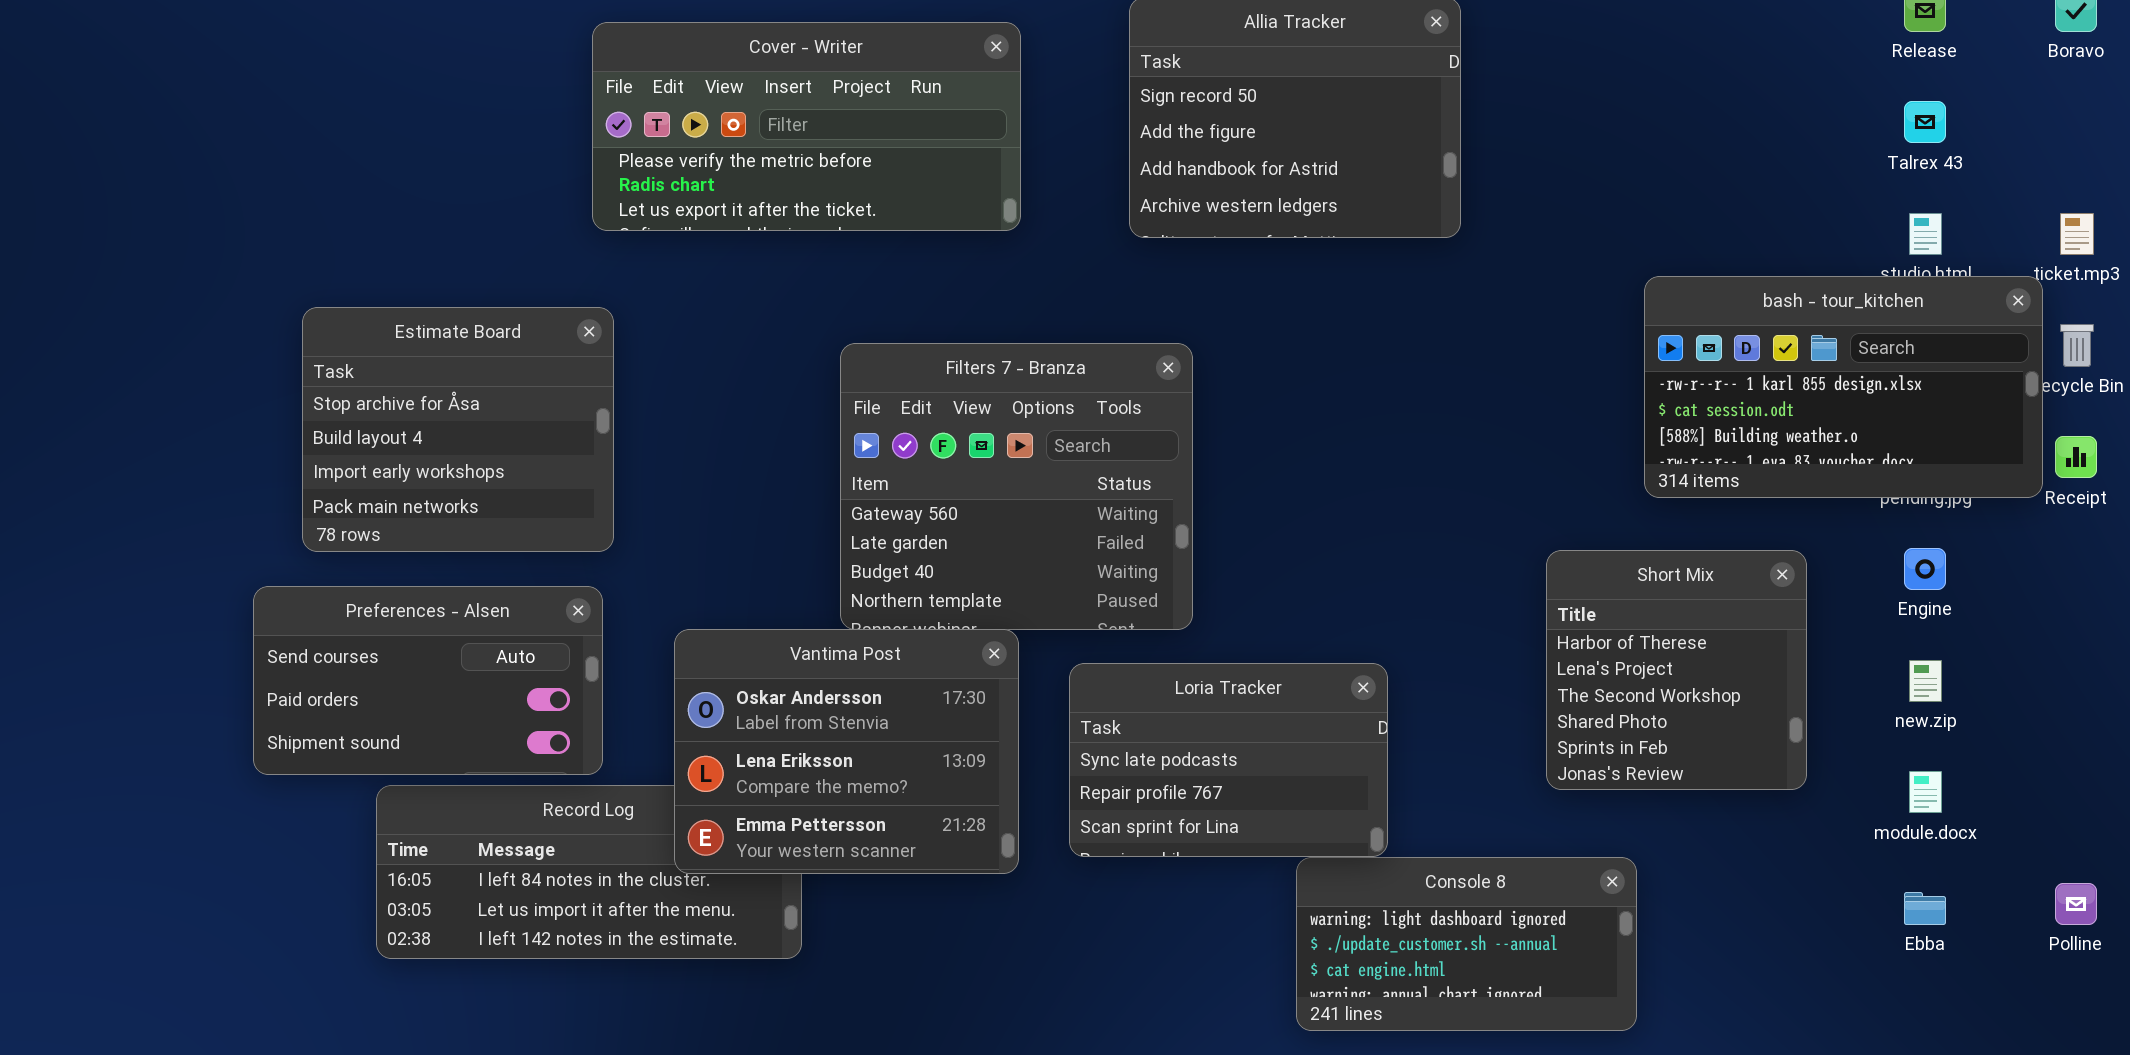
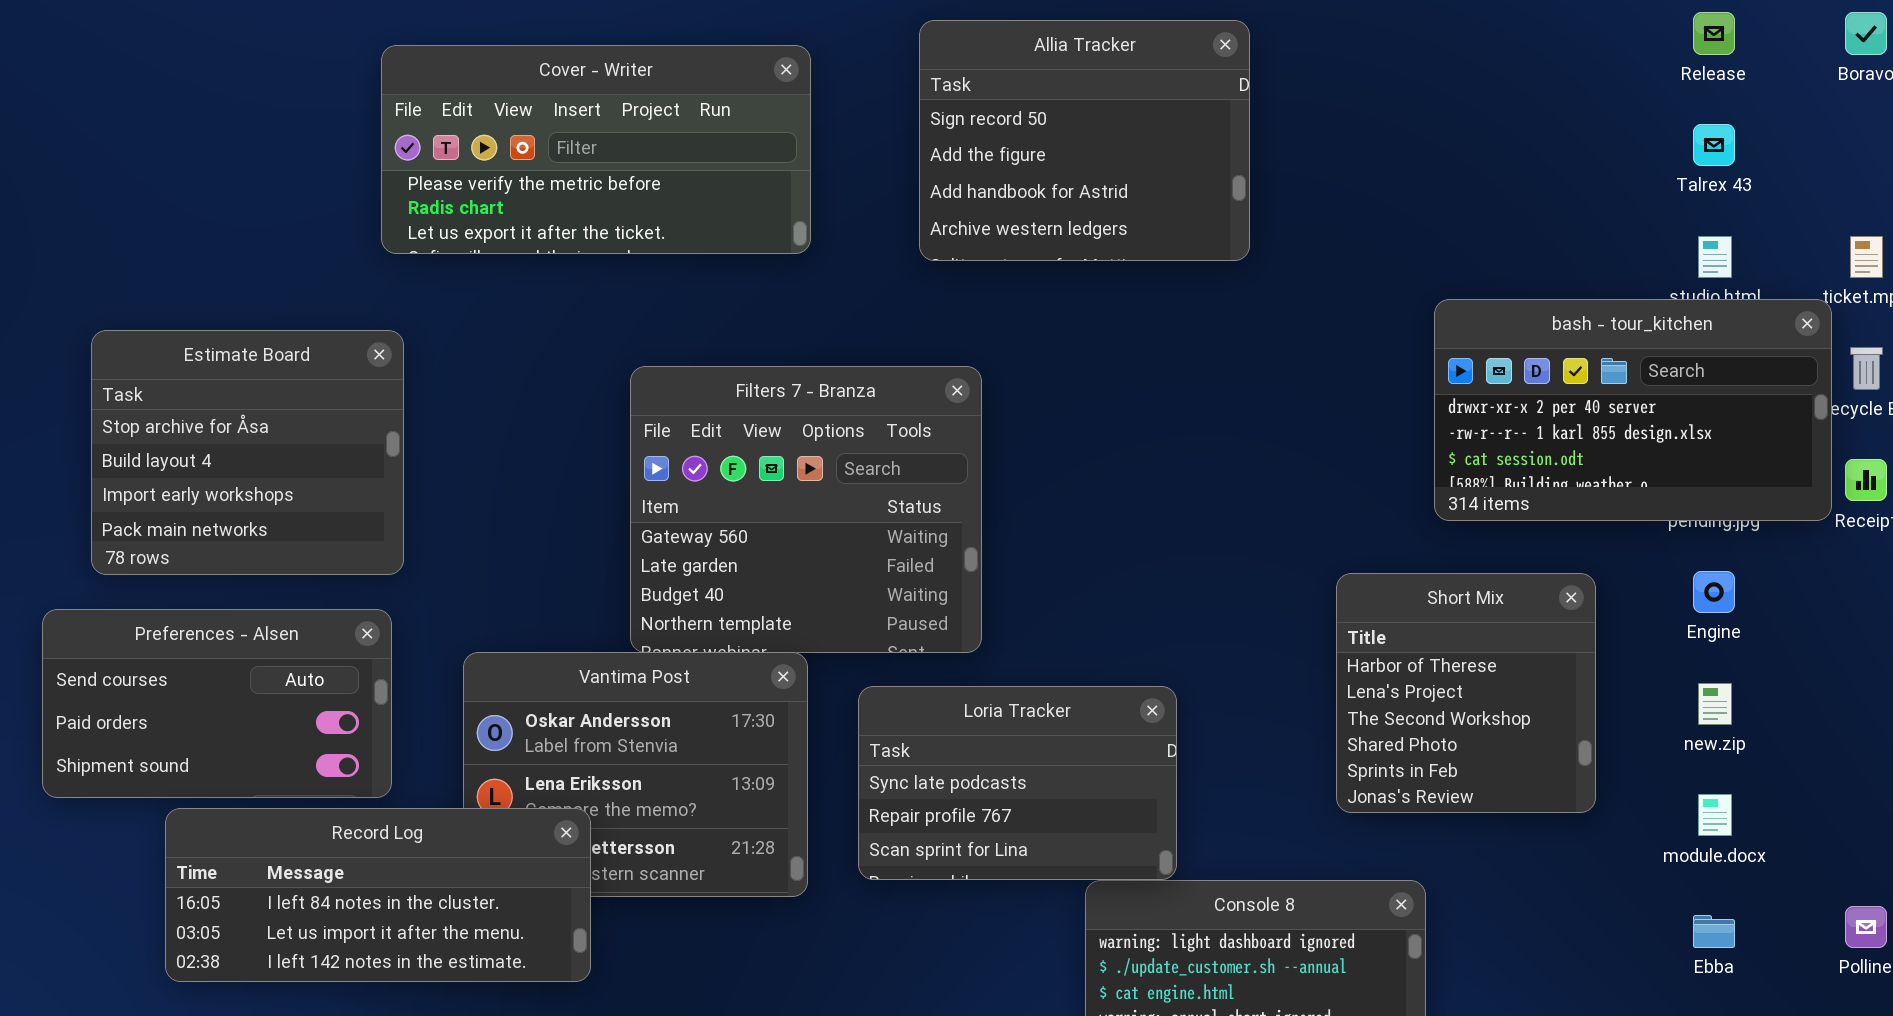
bash - tour_kitchen: [1644,276,2043,498] -> [1434,299,1832,521], scrolled up 1 row
Record Log: [376,785,802,959] -> [165,808,591,982], raised

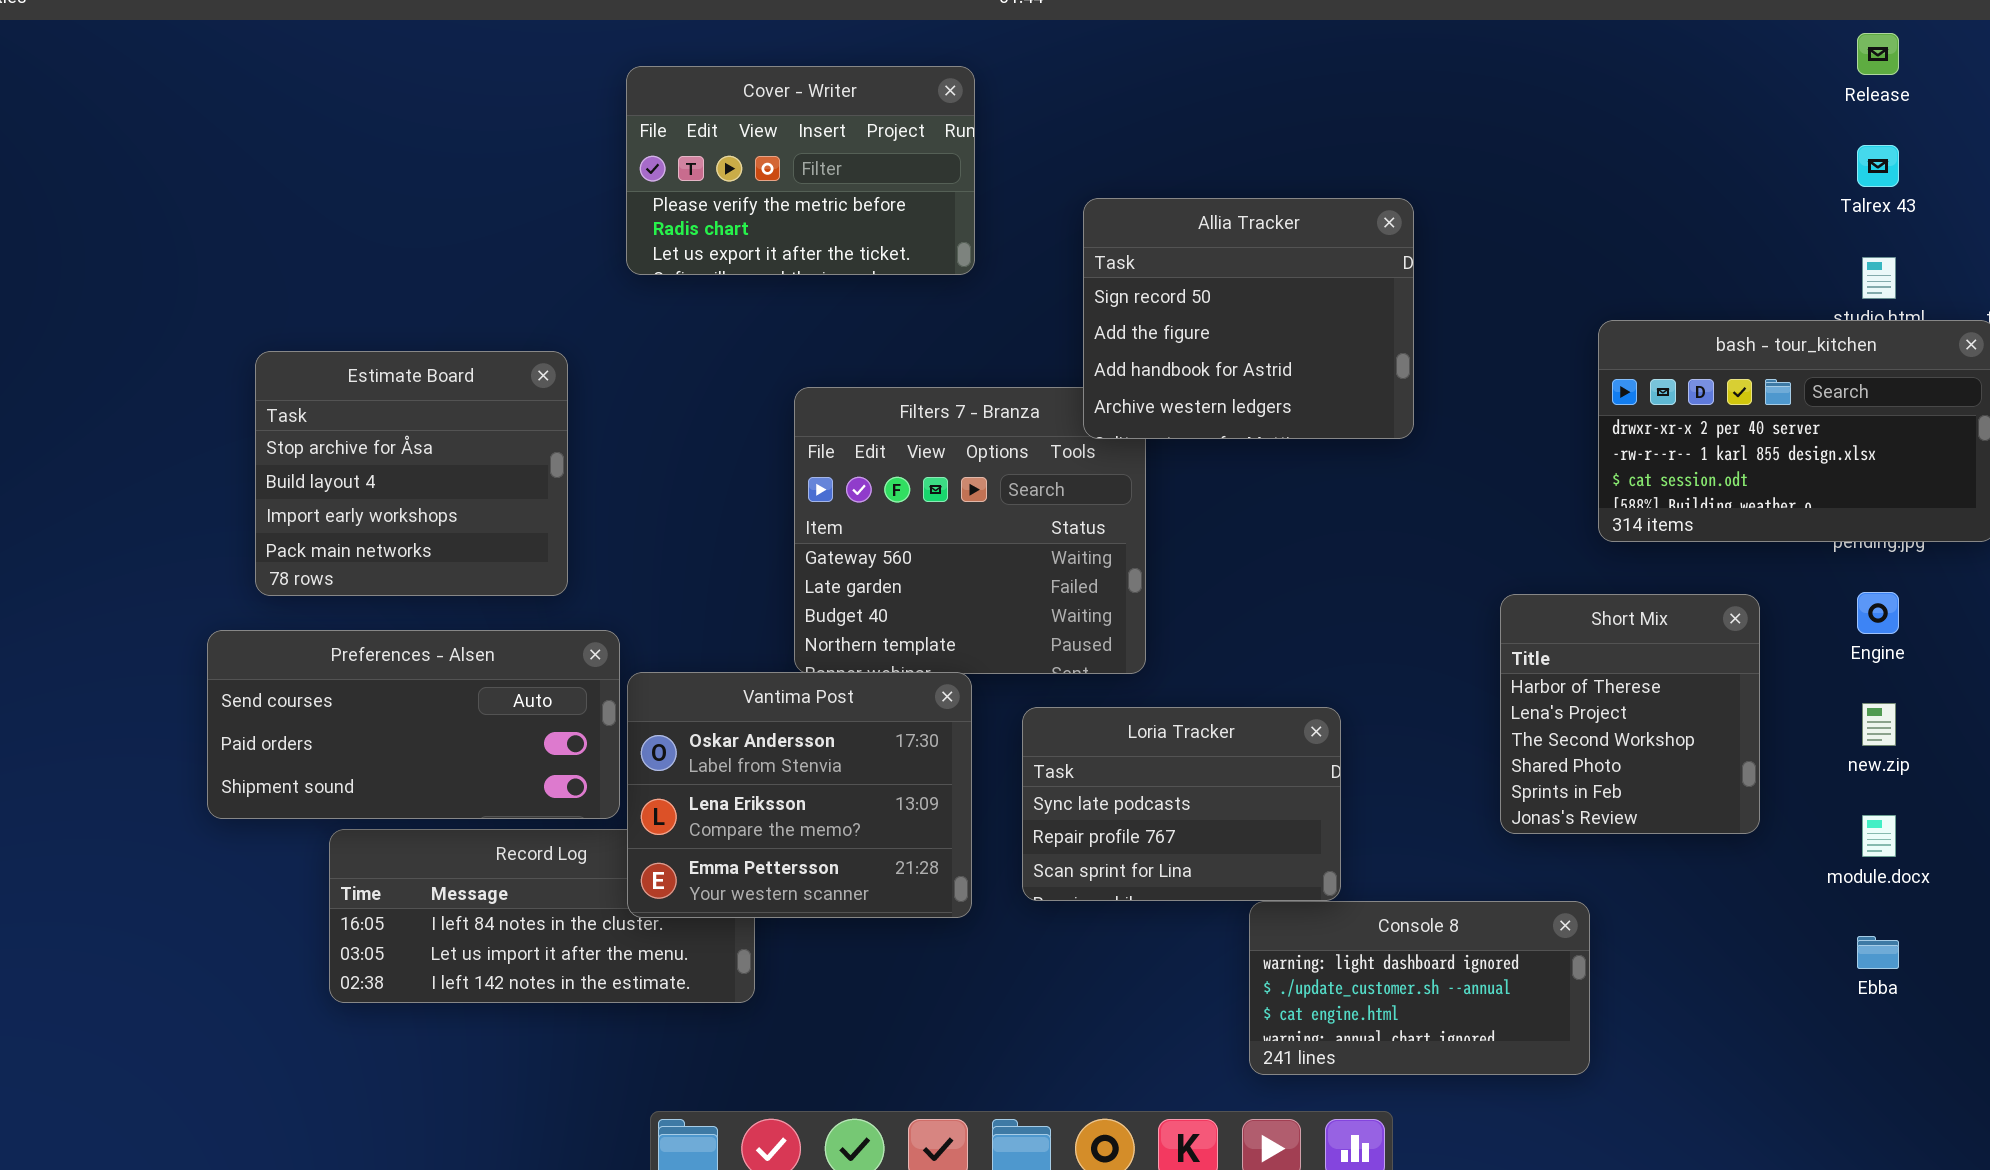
Allia Tracker: [919,20,1250,261] -> [1083,198,1414,439], moved
Cover - Writer: [381,45,811,254] -> [626,66,975,275], resized
Preferences - Alsen: [42,609,392,798] -> [207,630,620,819], resized
Vantima Post: [463,652,808,897] -> [627,672,972,918], raised

